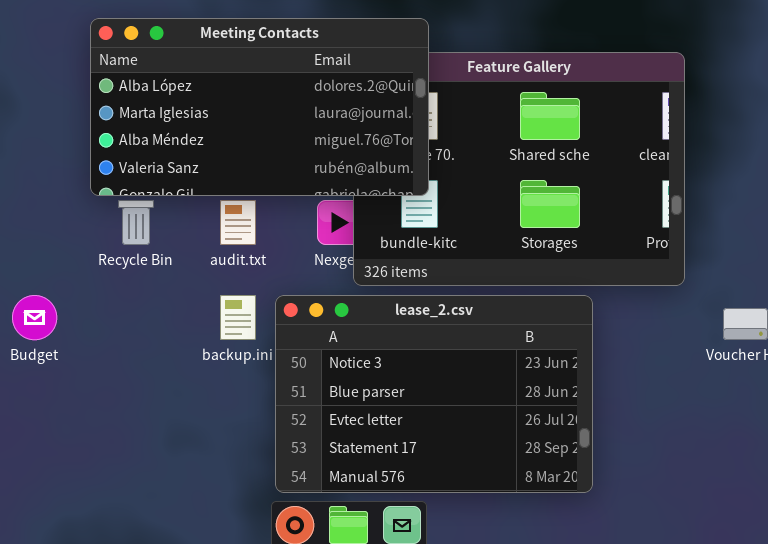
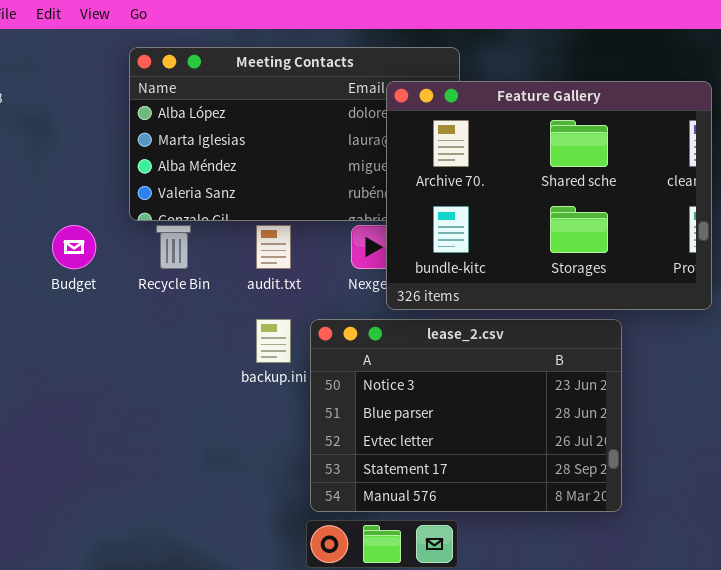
Feature Gallery: [353,52,685,286] -> [386,81,712,310], raised
Budget: [12,295,57,340] -> [52,225,96,269], moved

